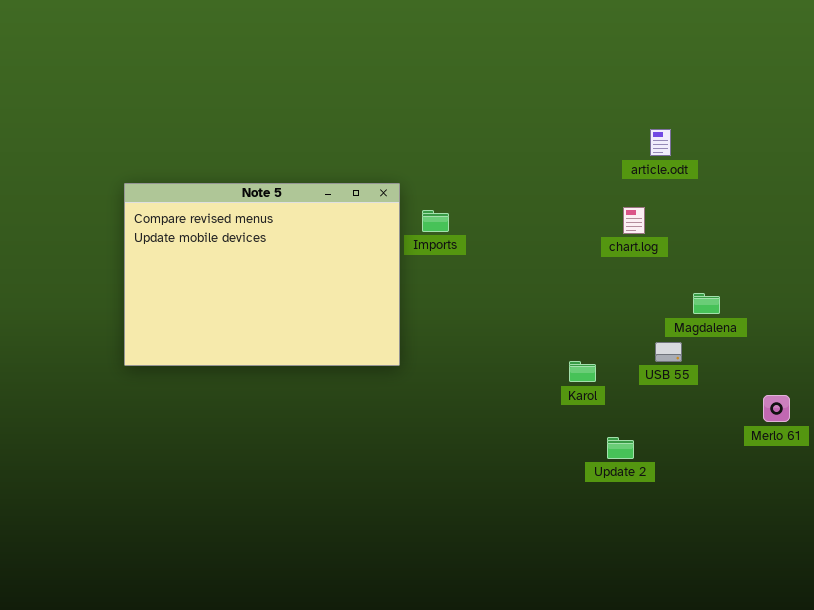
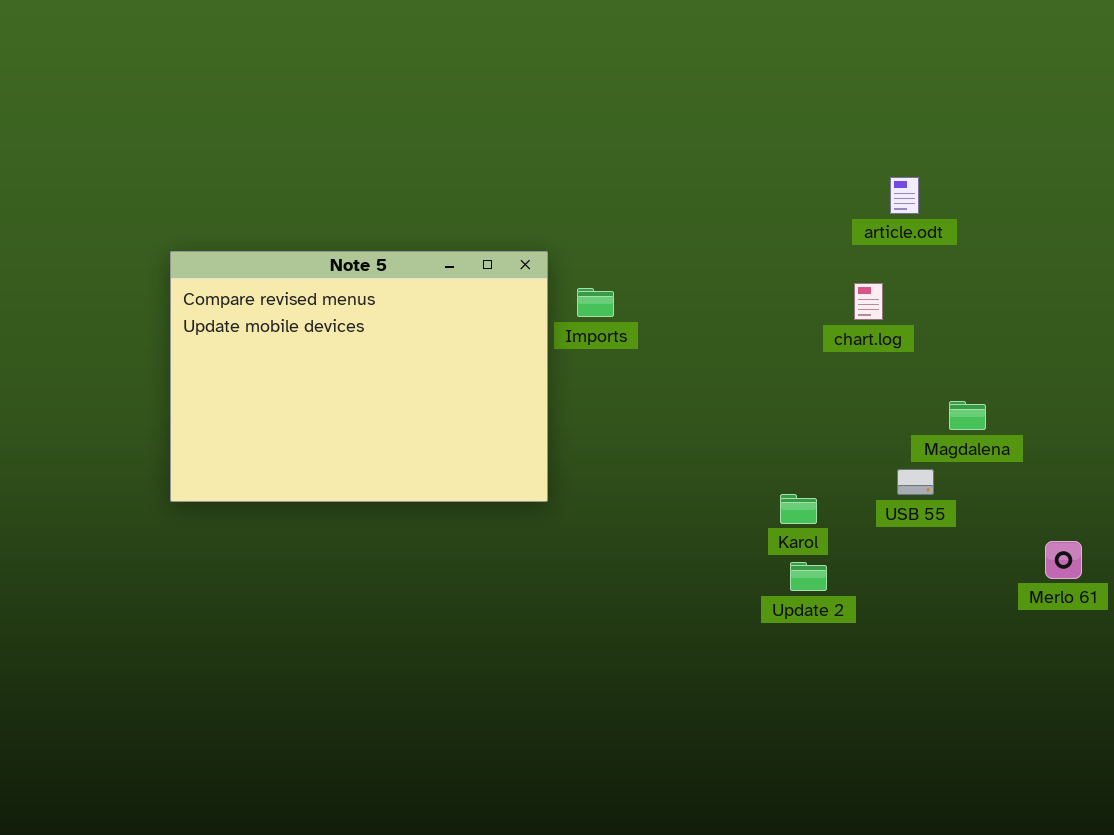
Update 2: [607,437,634,459] -> [790,562,827,591], moved

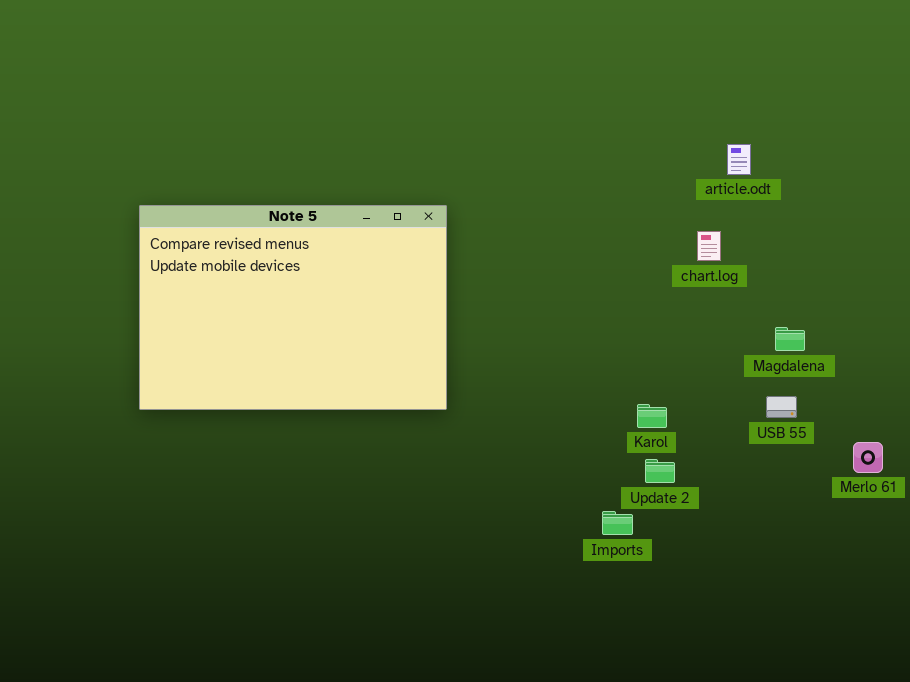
Imports: [577,288,614,317] -> [602,511,633,535], moved
USB 55: [897,469,934,495] -> [766,396,797,418], moved

